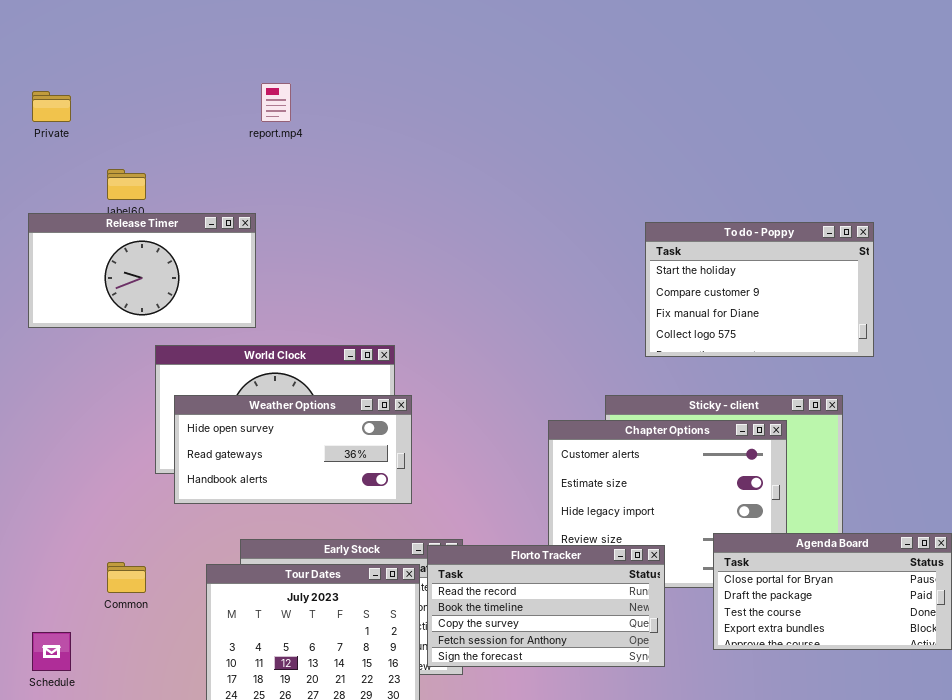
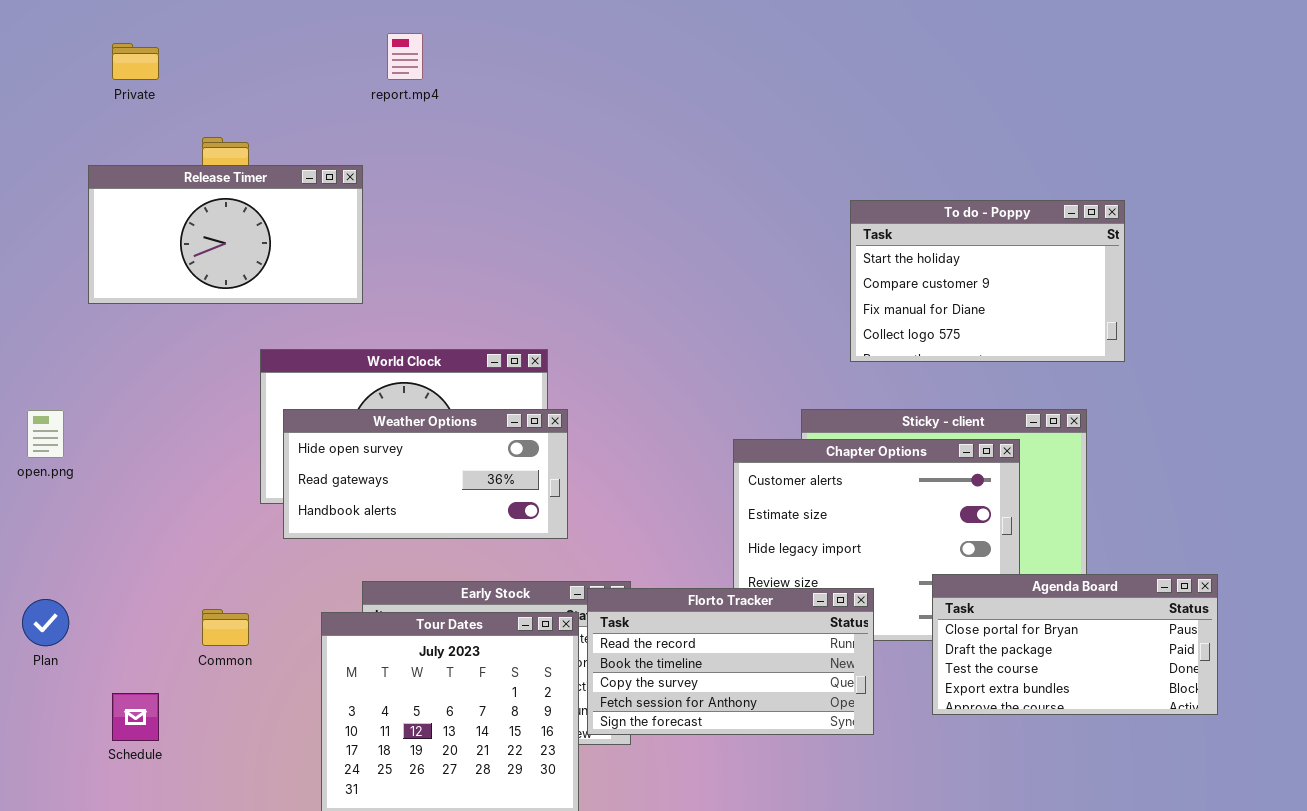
Release Timer: [28,213,256,328] -> [88,165,363,304], moved

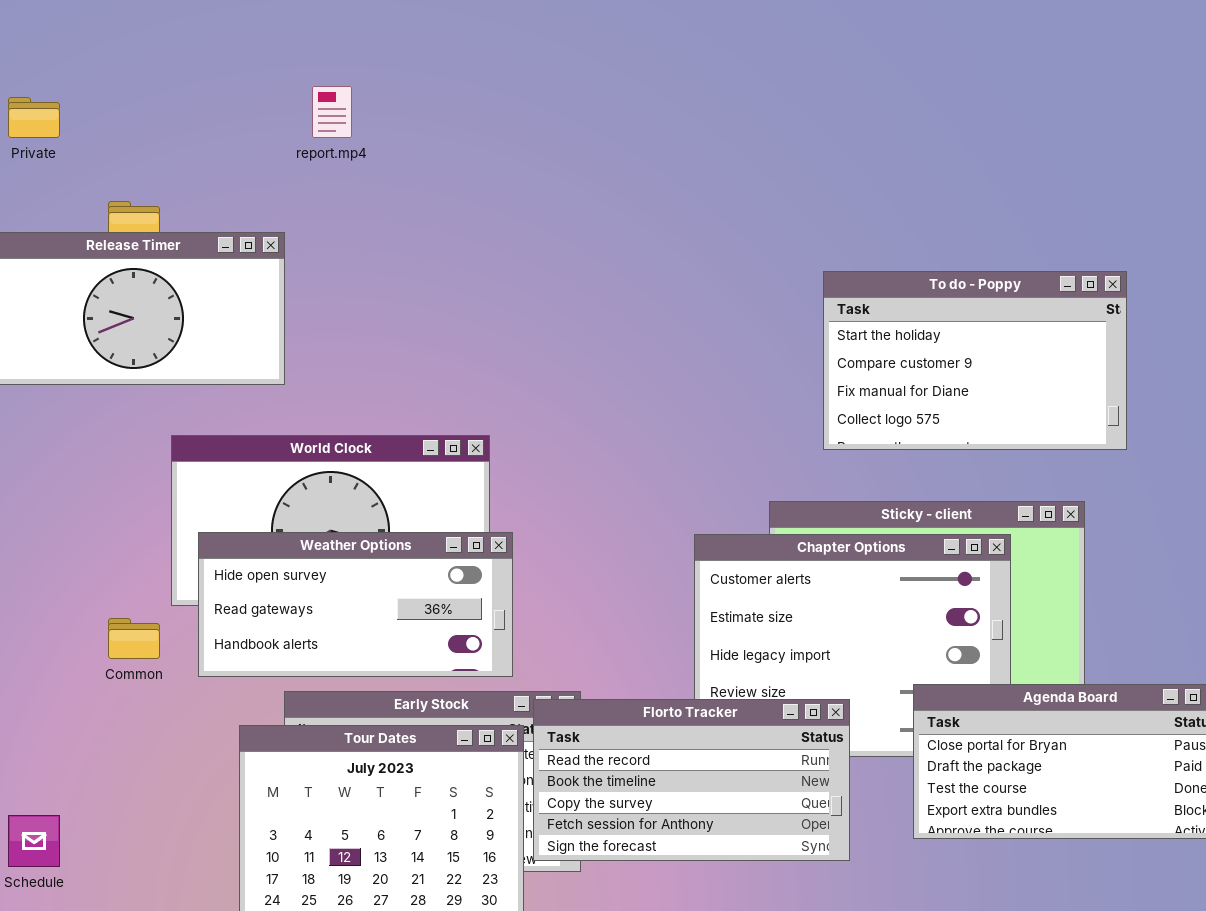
Weather Options: [283,409,568,539] -> [198,532,513,677], moved
Common: [202,609,249,646] -> [108,618,160,659], moved

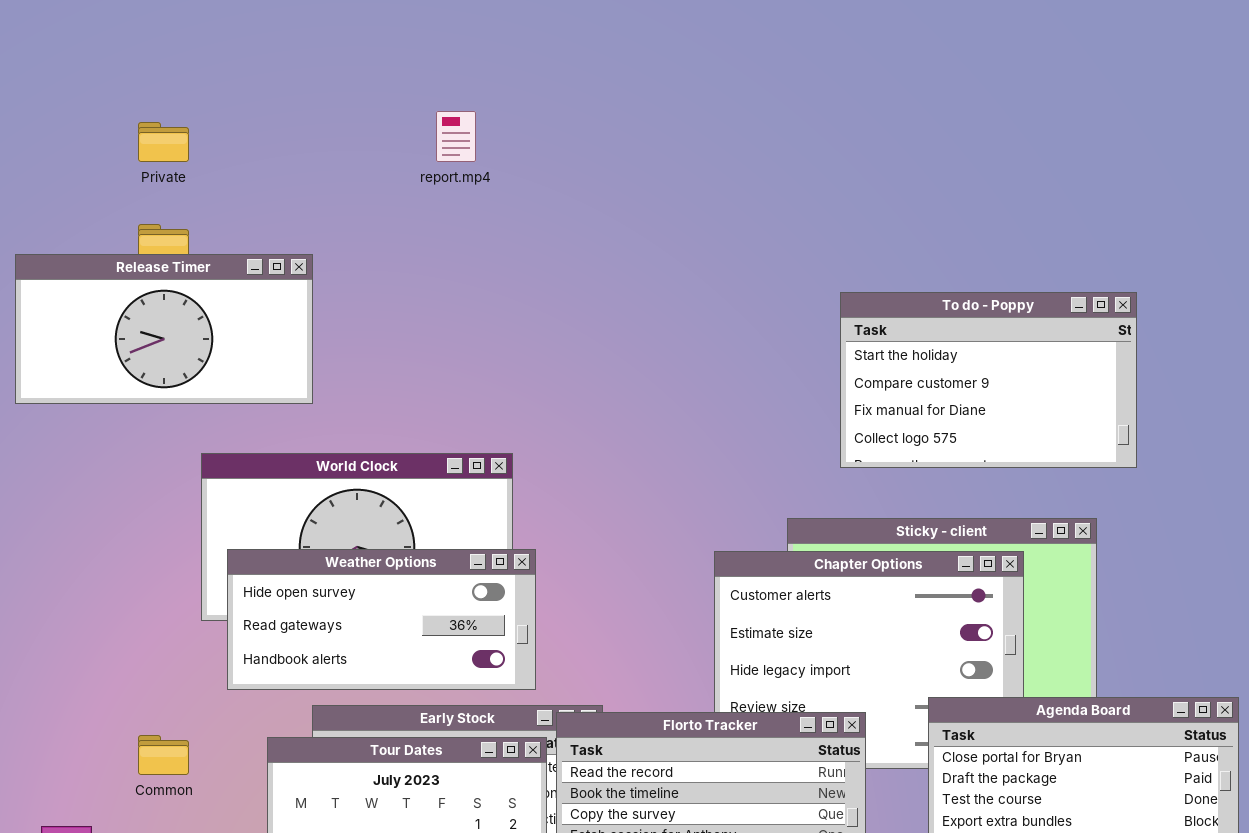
report.mp4: [312,86,352,138] -> [436,111,476,162], moved
Private: [8,97,60,138] -> [138,122,189,162], moved
Common: [108,618,160,659] -> [138,735,189,775], moved

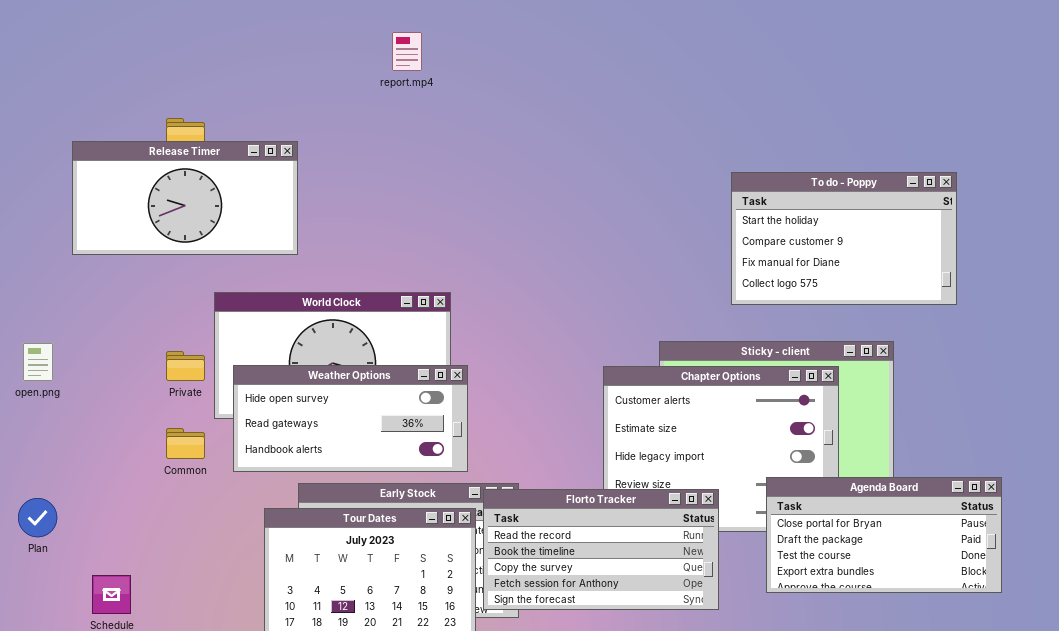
Private: [138,122,189,162] -> [166,351,205,381], moved
To do - Poppy: [840,292,1137,468] -> [731,172,957,305], moved
Common: [138,735,189,775] -> [166,428,205,459], moved

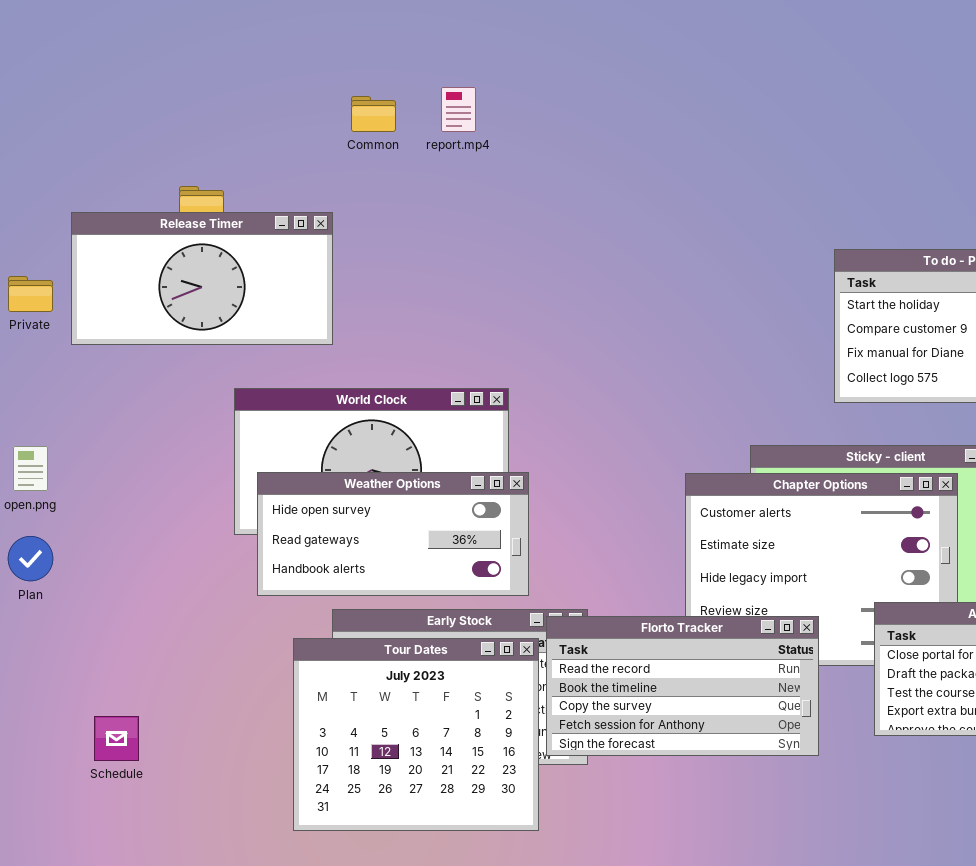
Private: [166,351,205,381] -> [8,276,53,312], moved
Common: [166,428,205,459] -> [351,96,396,132], moved
Plan: [18,498,57,537] -> [8,536,53,581], moved

